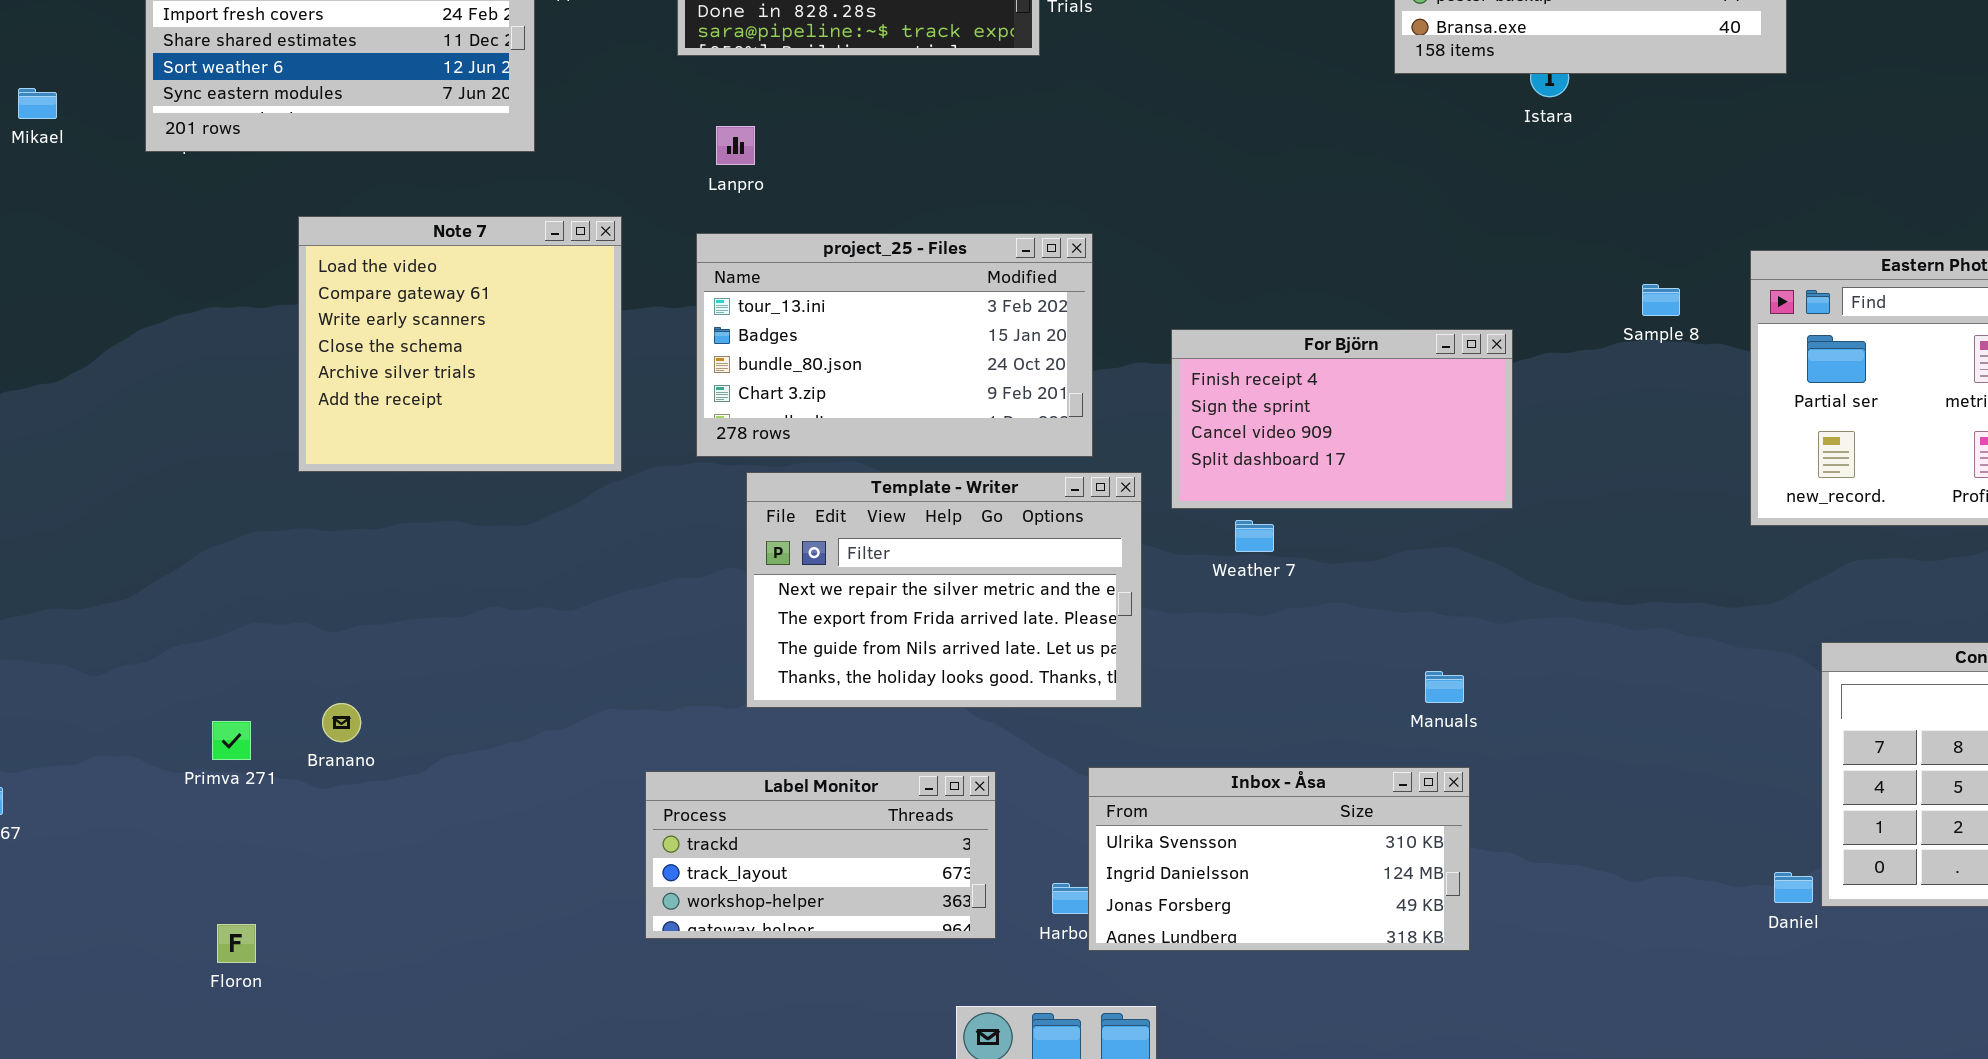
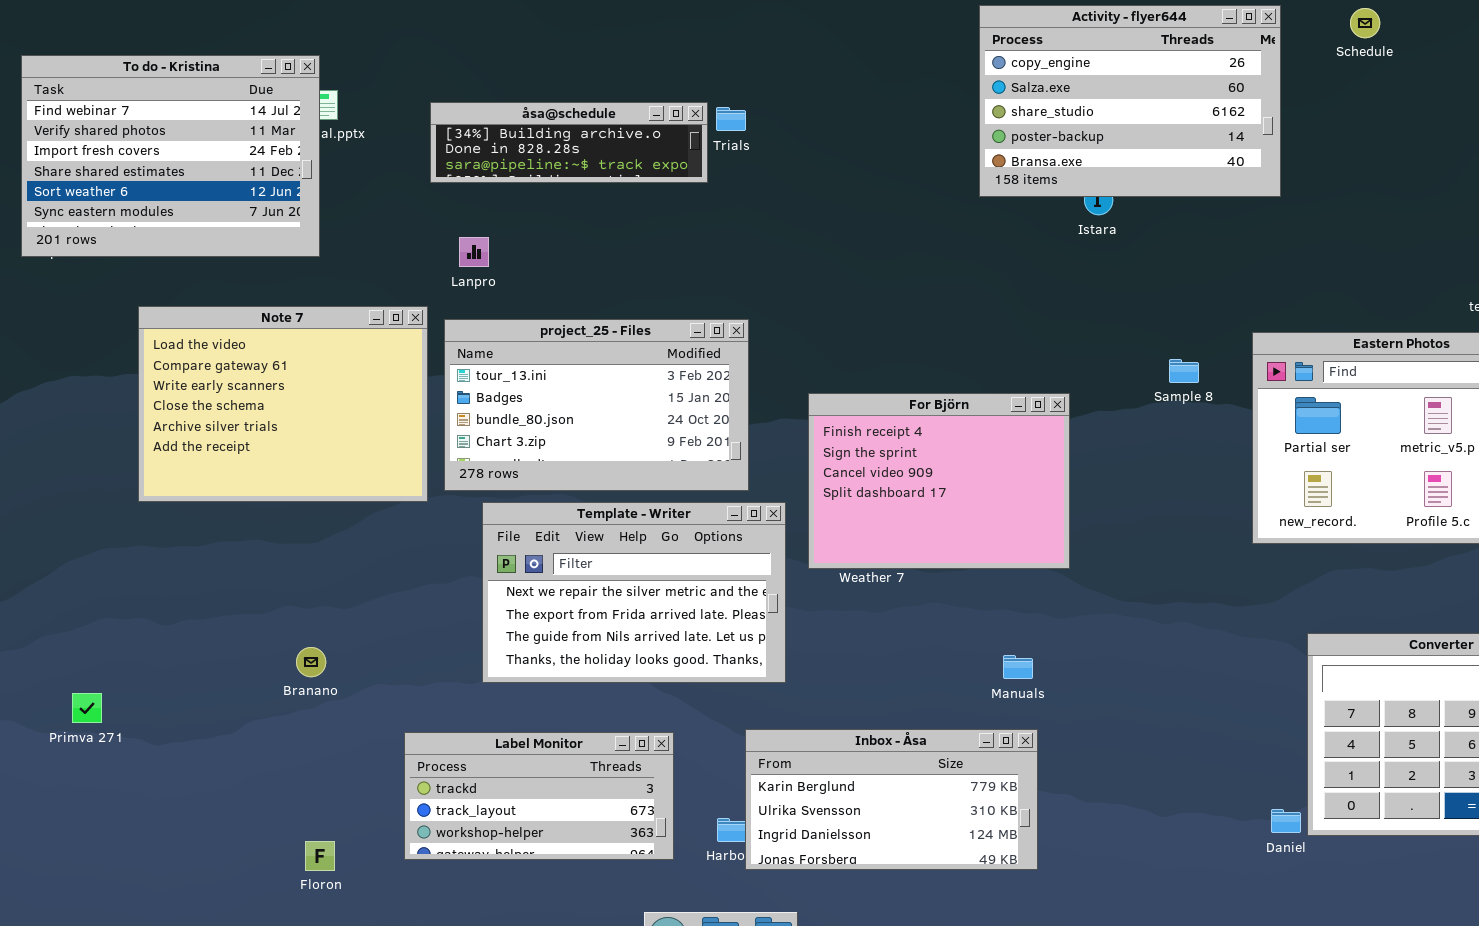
Note 7: [298,216,622,472] -> [138,306,428,502], resized
For Björn: [1171,329,1513,509] -> [808,393,1070,569], resized
Branano: [322,703,361,742] -> [296,647,326,677], moved
Inbox - Åsa: [1088,767,1470,951] -> [745,729,1038,870], scrolled up 1 row
Floron: [217,924,256,963] -> [305,841,335,871], moved

